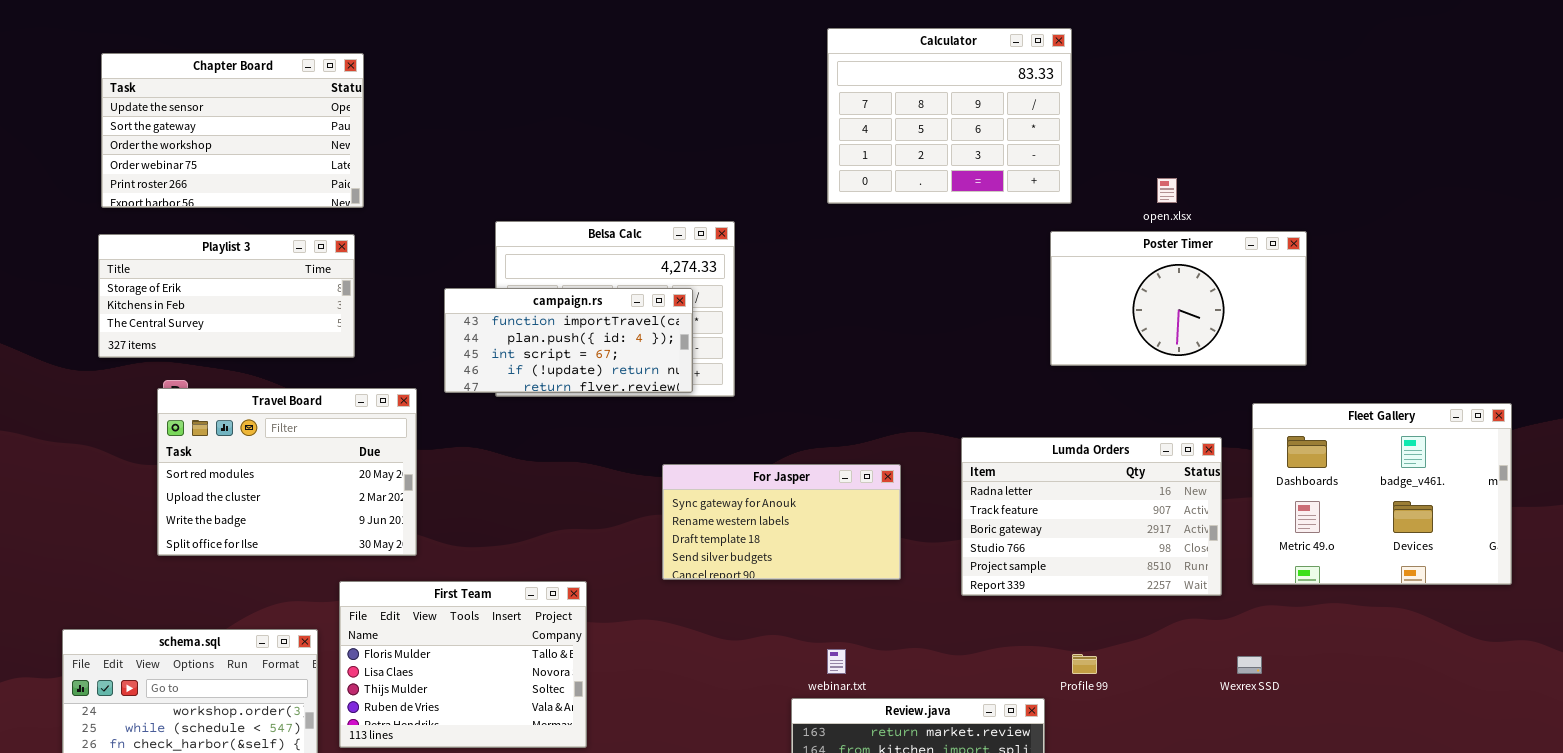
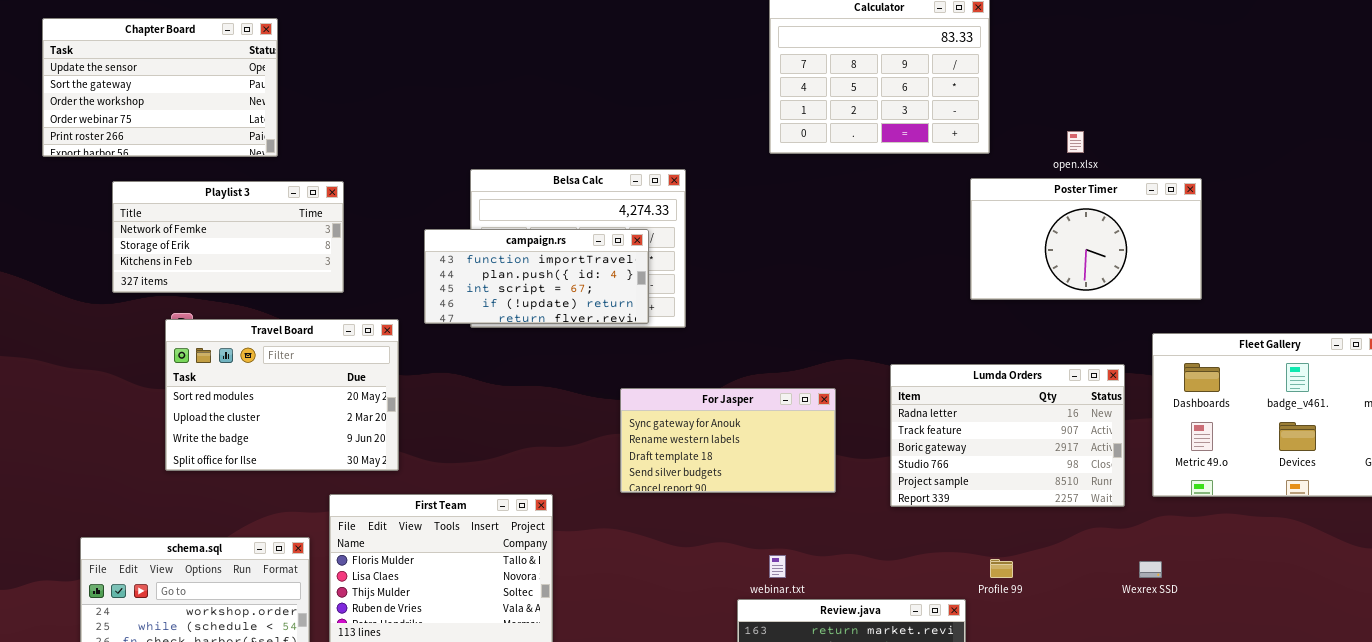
Chapter Board: [101,53,364,208] -> [42,18,278,157], moved
Playlist 3: [98,234,355,358] -> [112,181,344,293], scrolled up 1 row

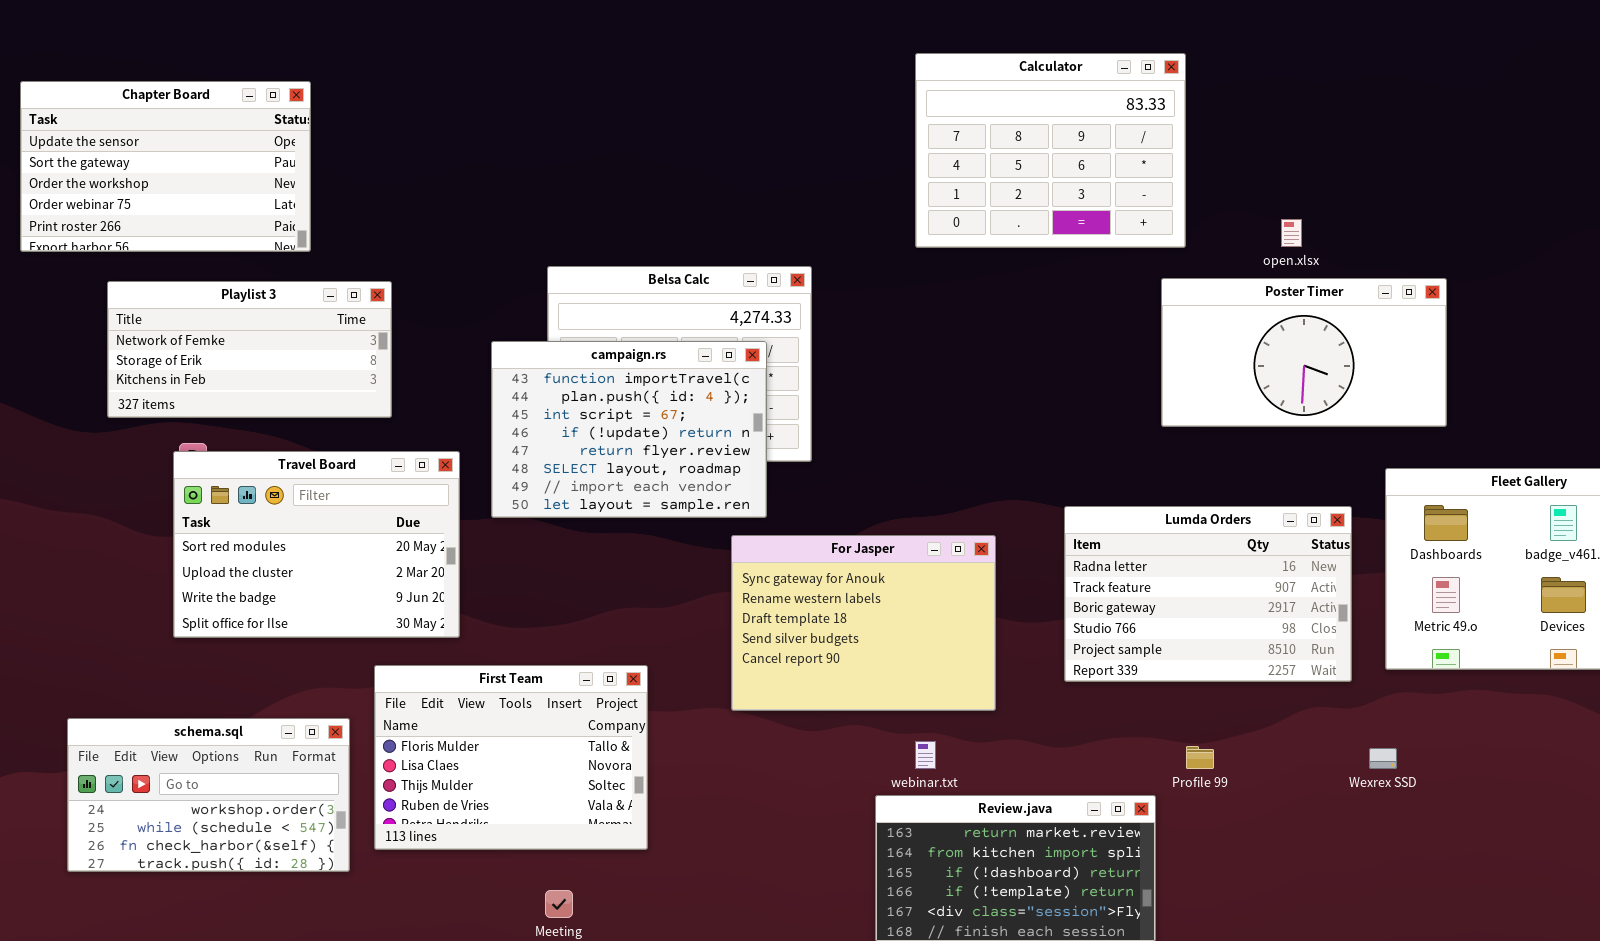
campaign.rs: [424,229,649,324] -> [491,341,767,518], resized
For Jasper: [620,388,836,493] -> [731,535,996,711], resized

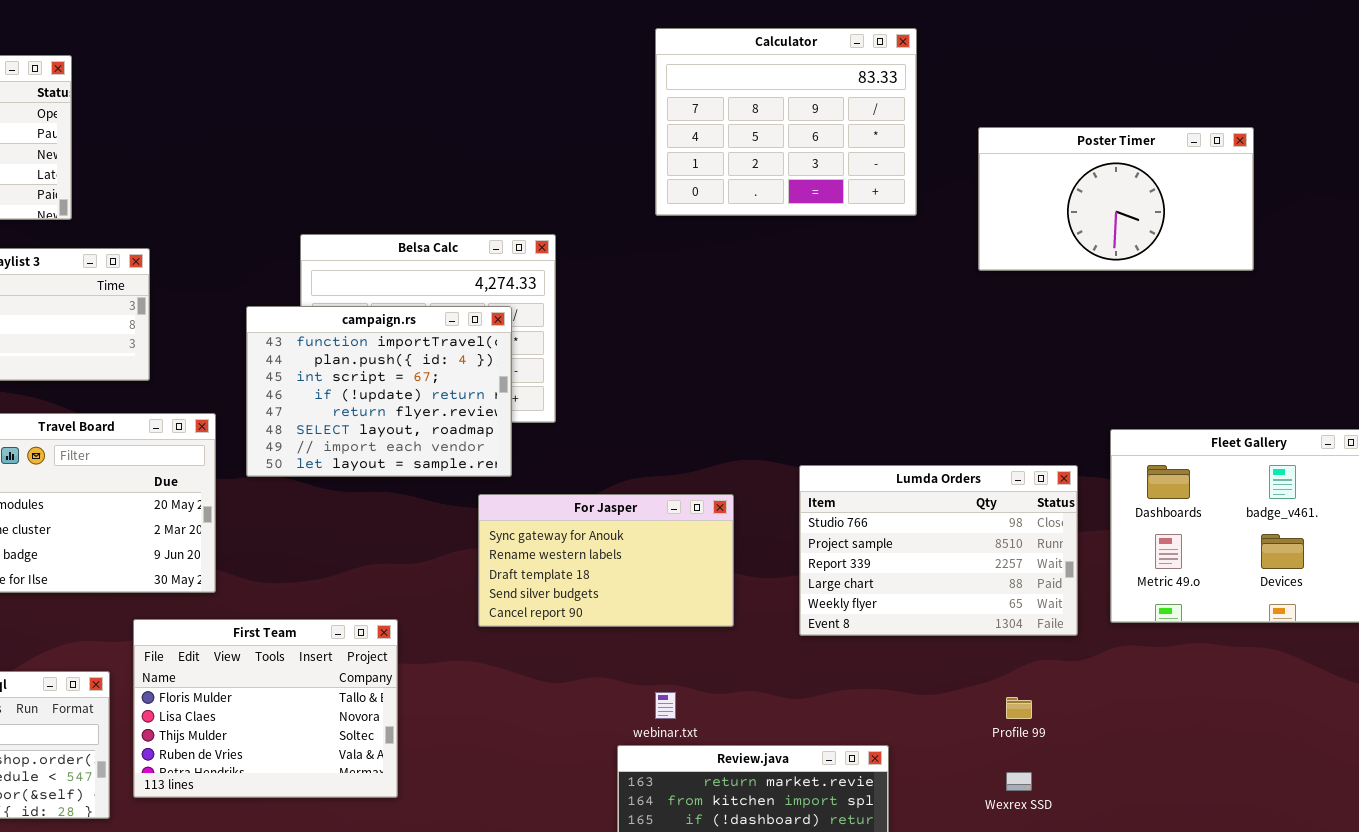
Poster Timer: [1161,278,1447,427] -> [978,127,1254,271], moved
Lumda Orders: [1064,506,1352,682] -> [799,465,1078,636], scrolled down 3 rows
For Jasper: [731,535,996,711] -> [478,494,734,627], resized
Profile 99: [1186,746,1214,769] -> [1006,697,1032,719], moved
Wexrex SSD: [1369,748,1397,769] -> [1006,772,1032,791], moved

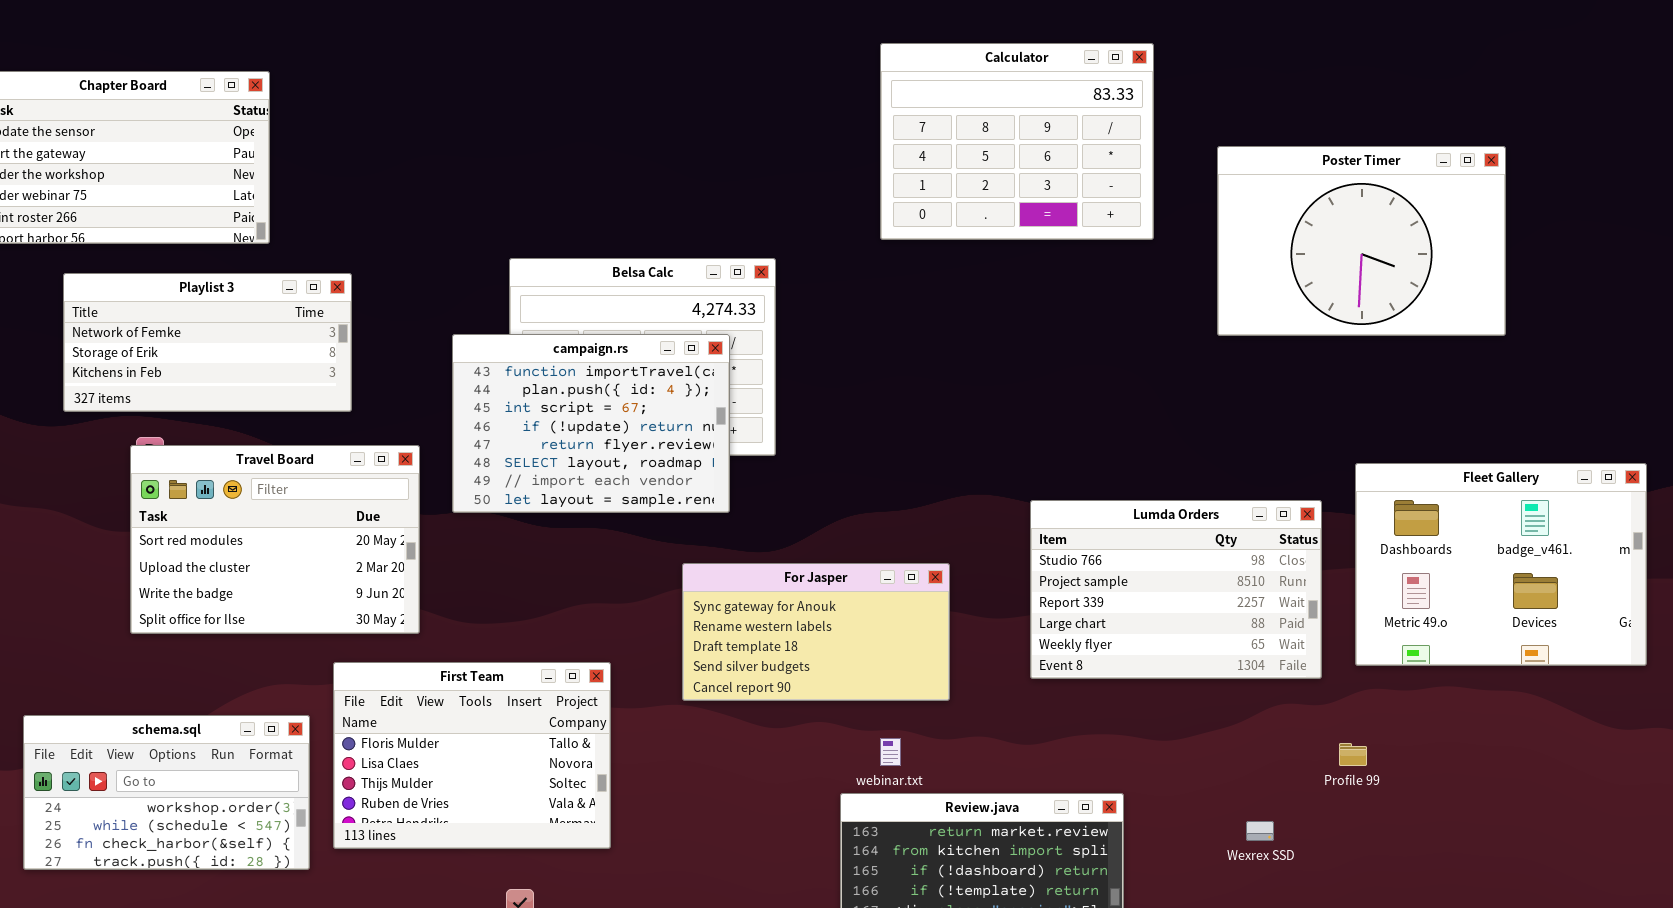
Poster Timer: [978,127,1254,271] -> [1217,146,1506,336], resized
For Jasper: [478,494,734,627] -> [682,563,950,701], moved
Profile 99: [1006,697,1032,719] -> [1339,743,1367,766], moved

